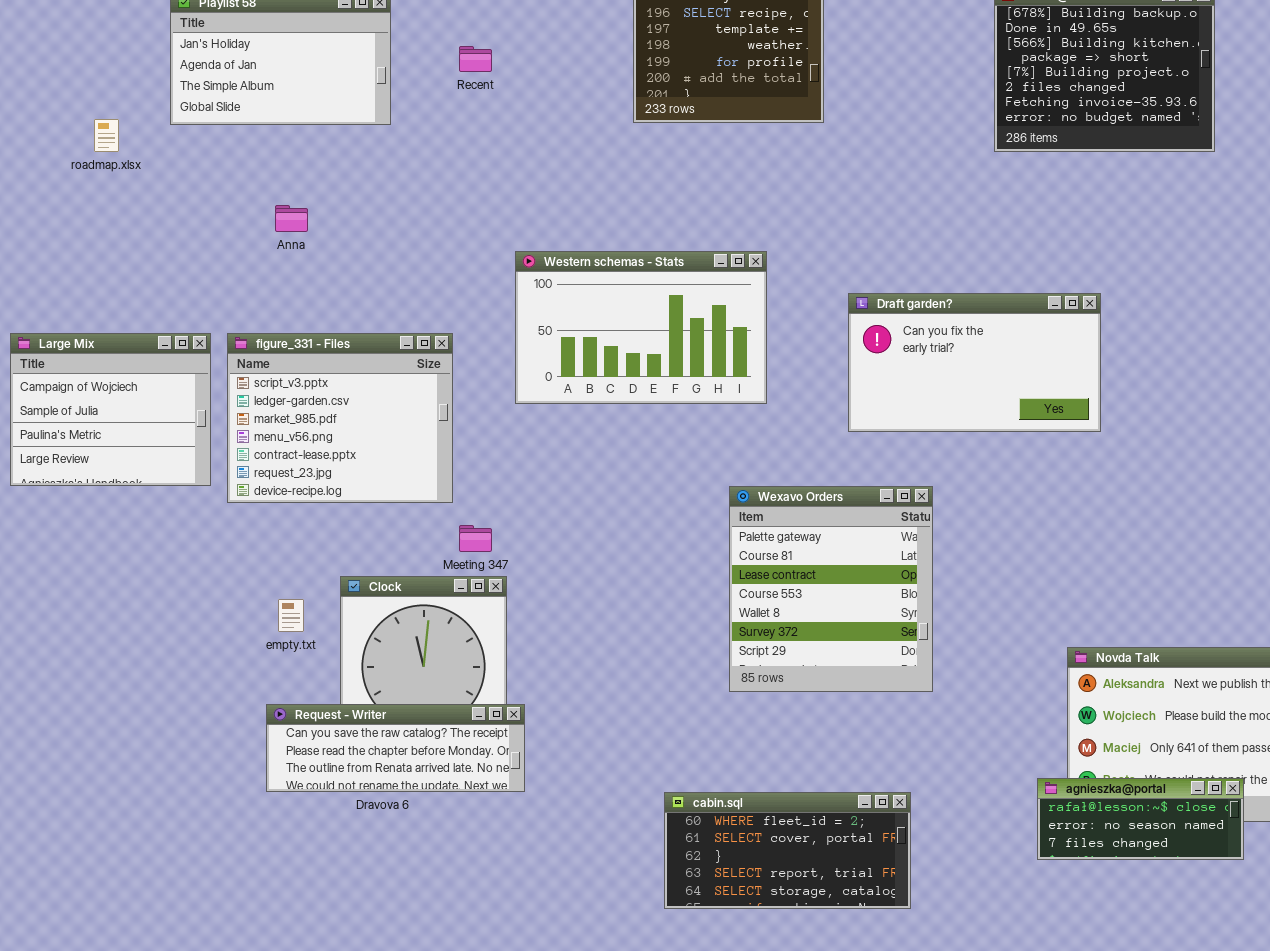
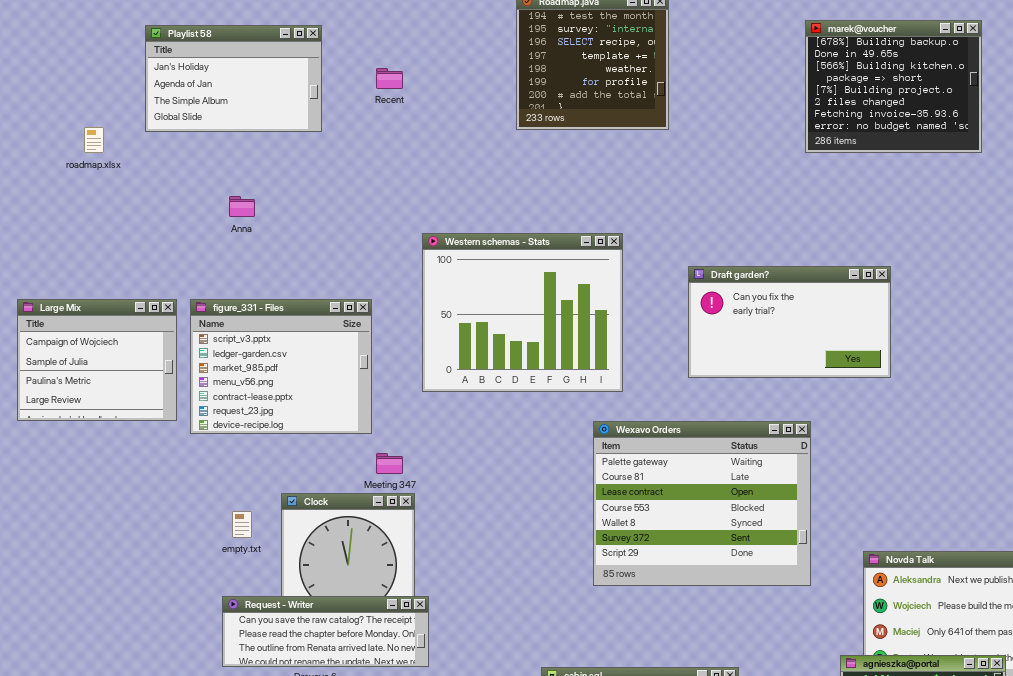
Western schemas - Stats: [515,251,767,404] -> [422,233,623,392], resized
Wexavo Orders: [729,486,933,692] -> [593,421,811,586], resized

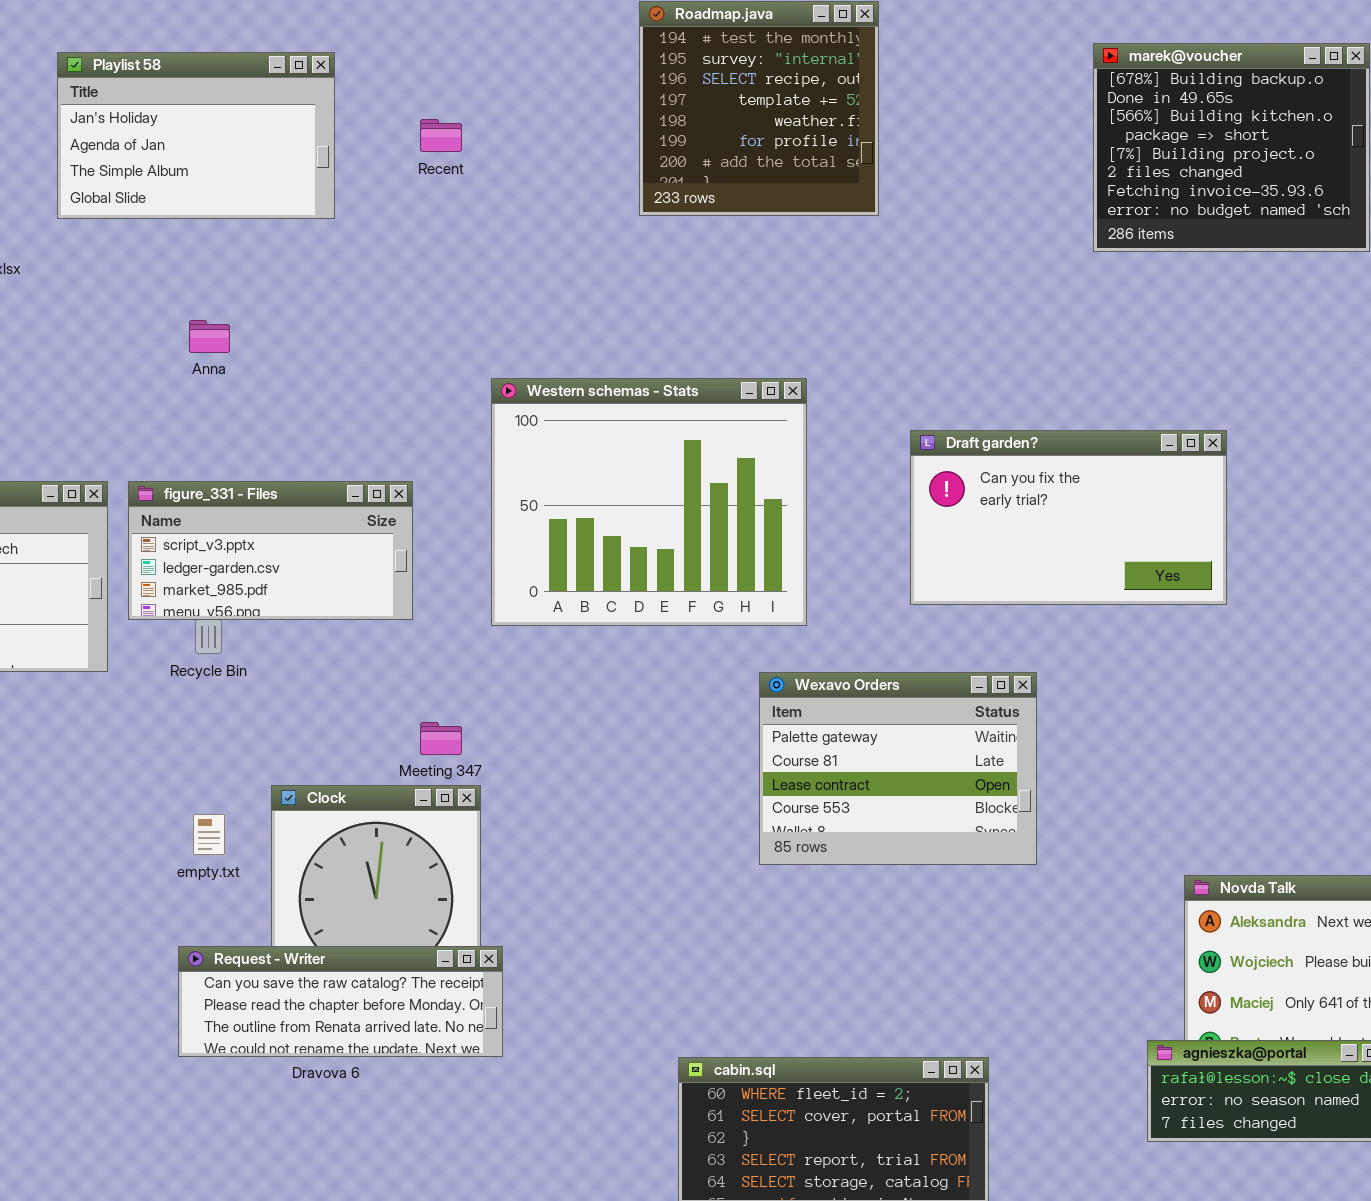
figure_331 - Files: [190,299,372,434] -> [128,481,413,620], resized
Wexavo Orders: [593,421,811,586] -> [759,672,1037,865], resized

